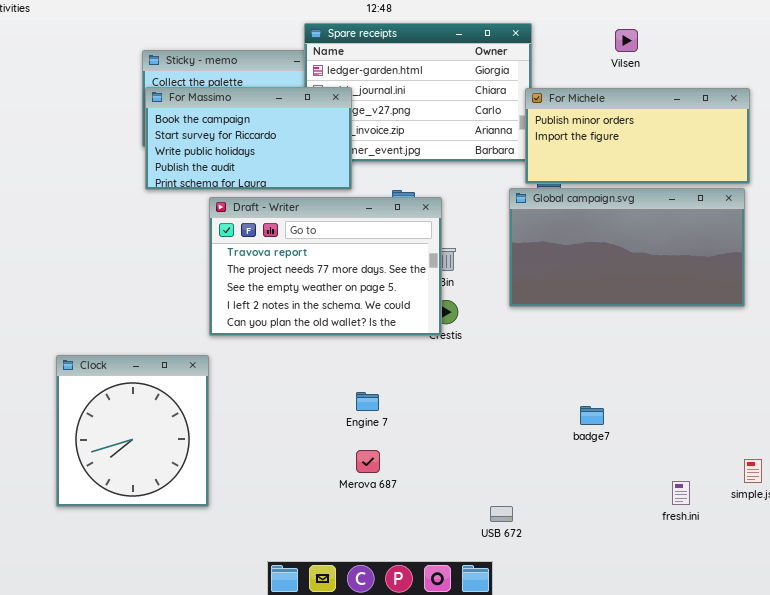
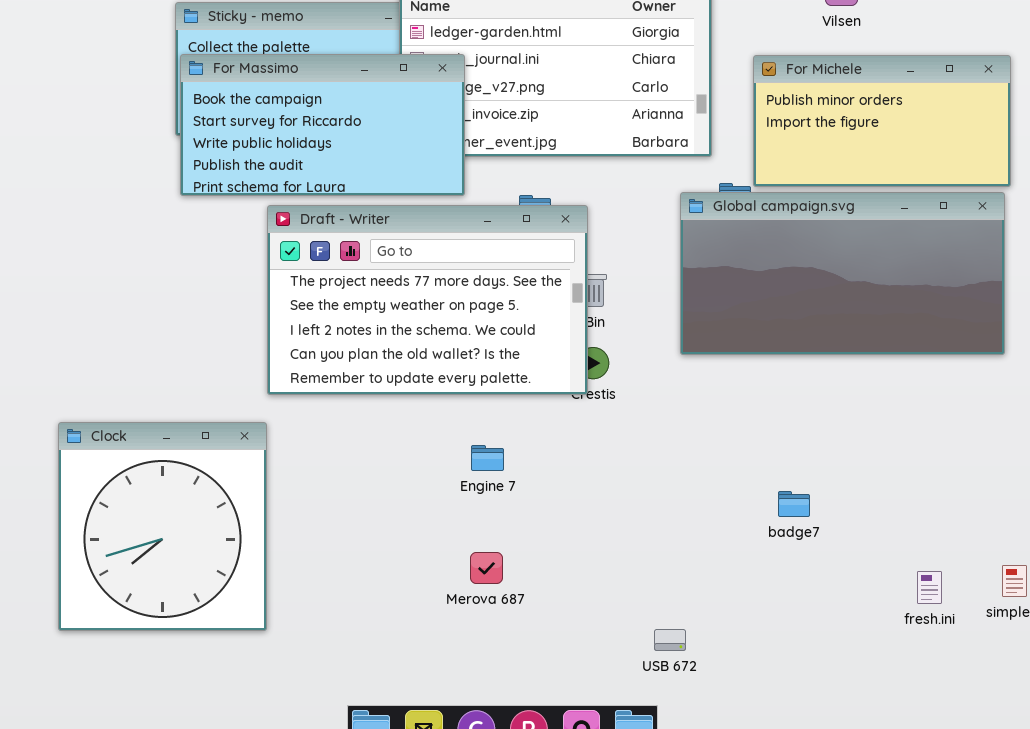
For Michele: [525,88,750,184] -> [753,55,1011,187], resized
Draft - Writer: [209,197,442,336] -> [267,205,588,395], scrolled down 1 row
Engine 7: [356,392,379,411] -> [471,445,504,471], moved
fresh.ini: [672,481,690,505] -> [917,571,942,604], moved

